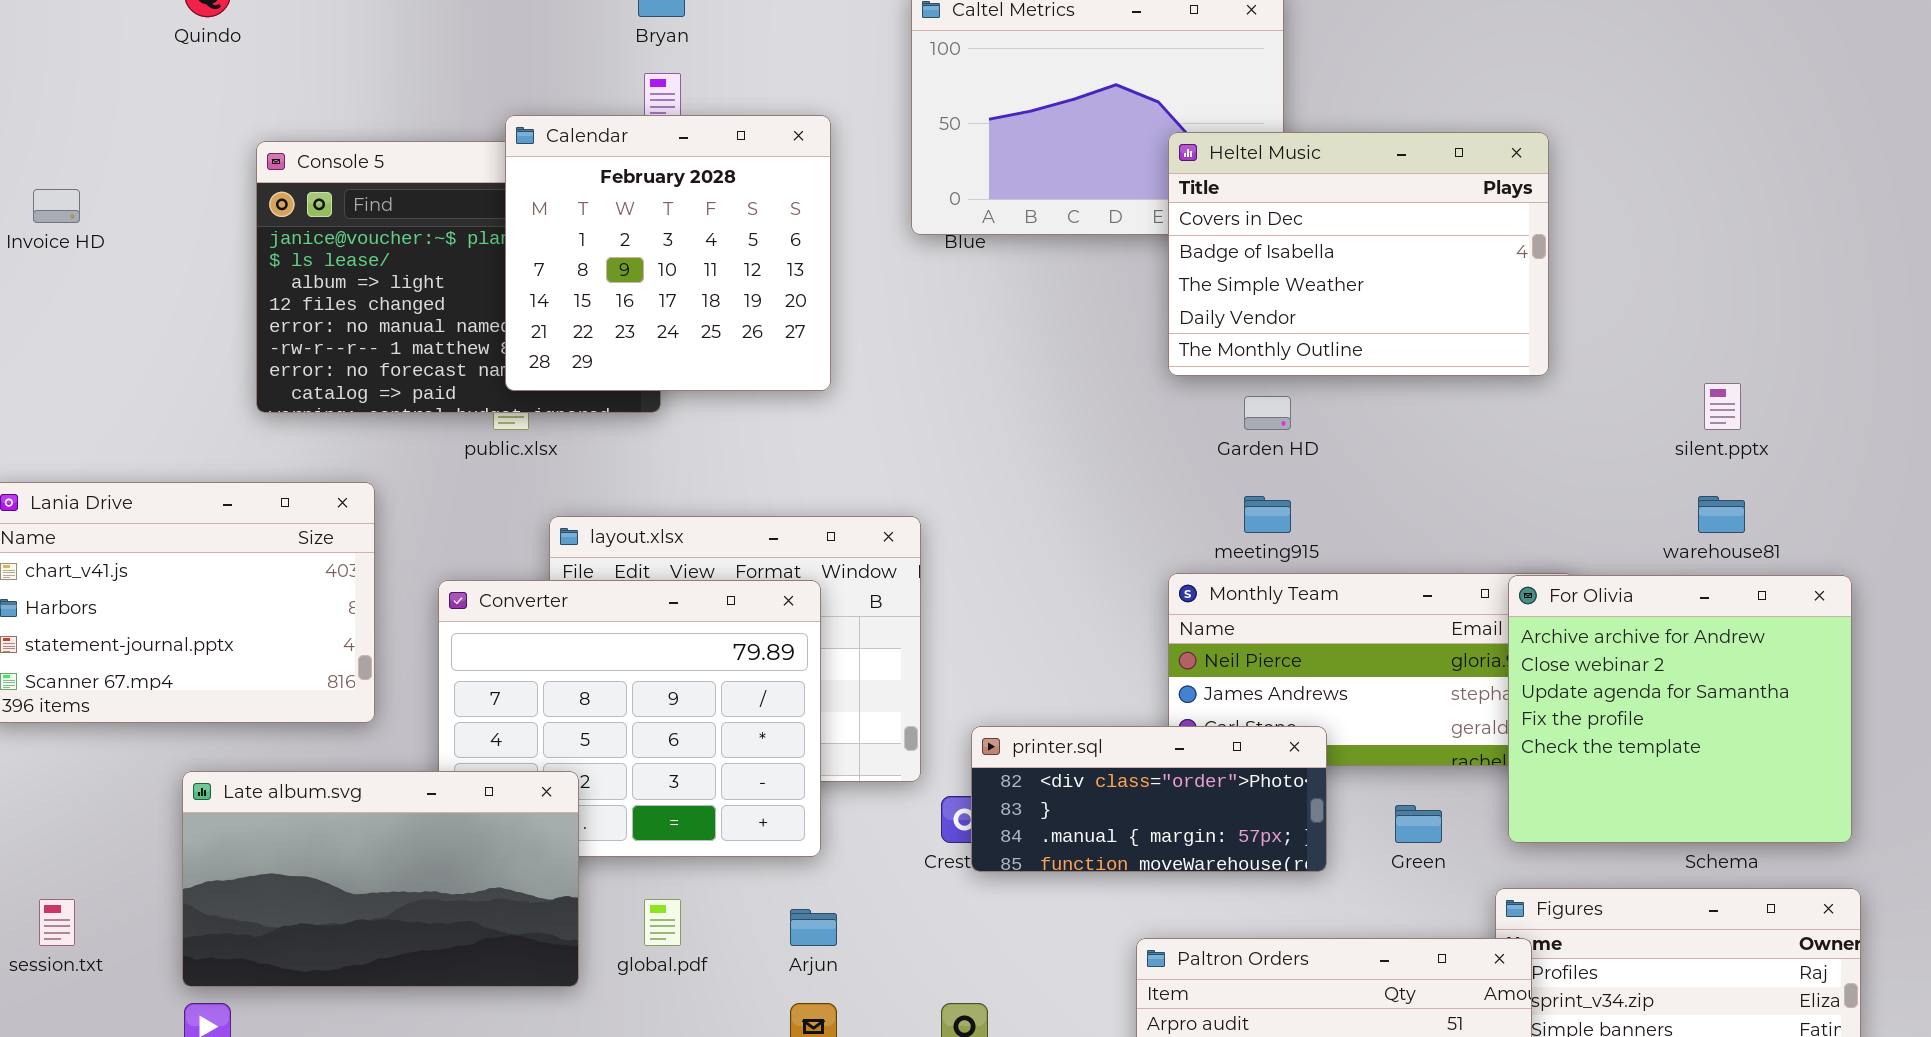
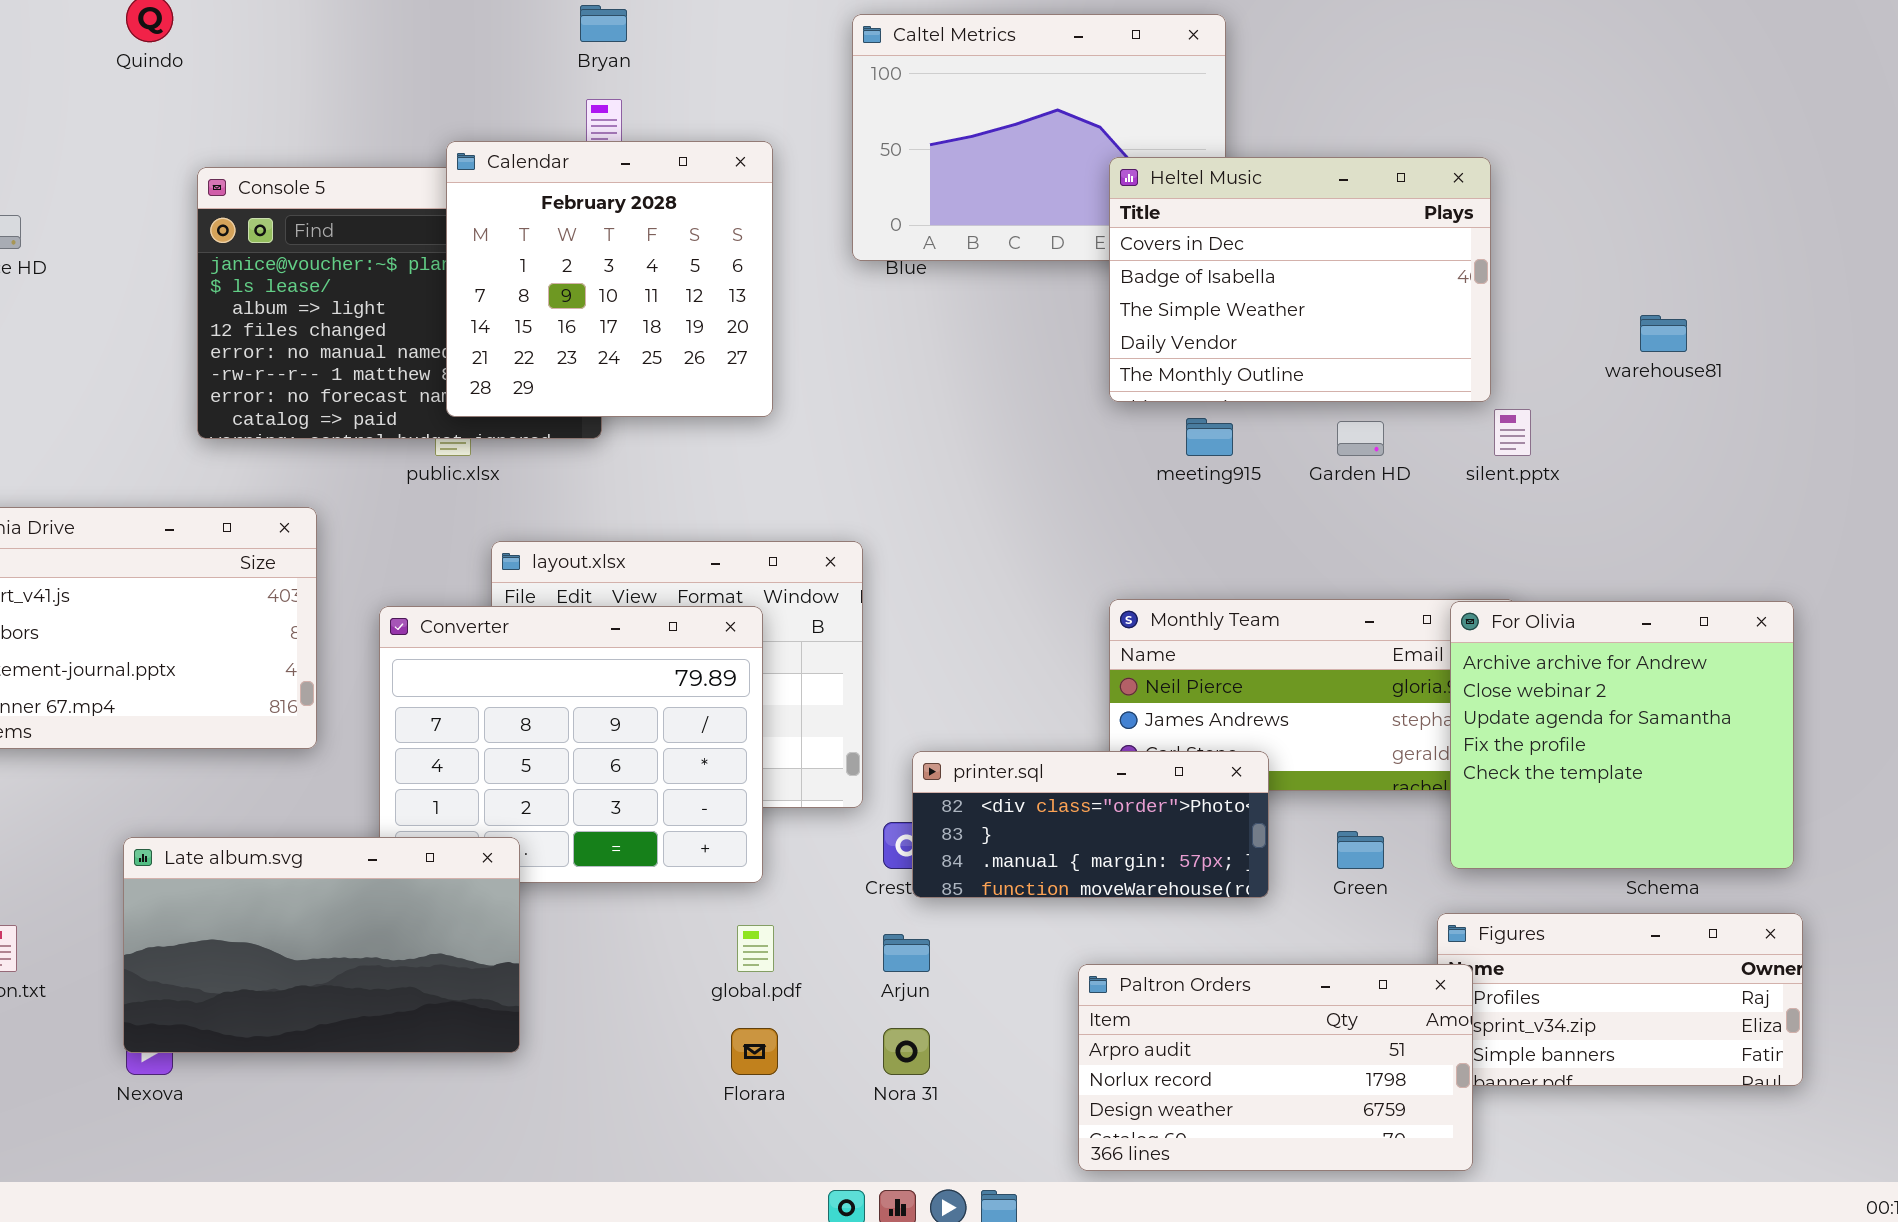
silent.pptx: [1704,383,1741,430] -> [1494,409,1531,456], moved
Garden HD: [1244,396,1291,430] -> [1337,421,1384,456], moved
meeting915: [1244,496,1291,533] -> [1186,418,1233,456], moved
warehouse81: [1698,496,1745,533] -> [1640,315,1687,352], moved
Late album.svg: [182,771,579,987] -> [123,837,520,1053], moved
global.pdf: [644,899,681,946] -> [737,925,774,972], moved
Arjun: [790,909,837,946] -> [883,934,930,972], moved

